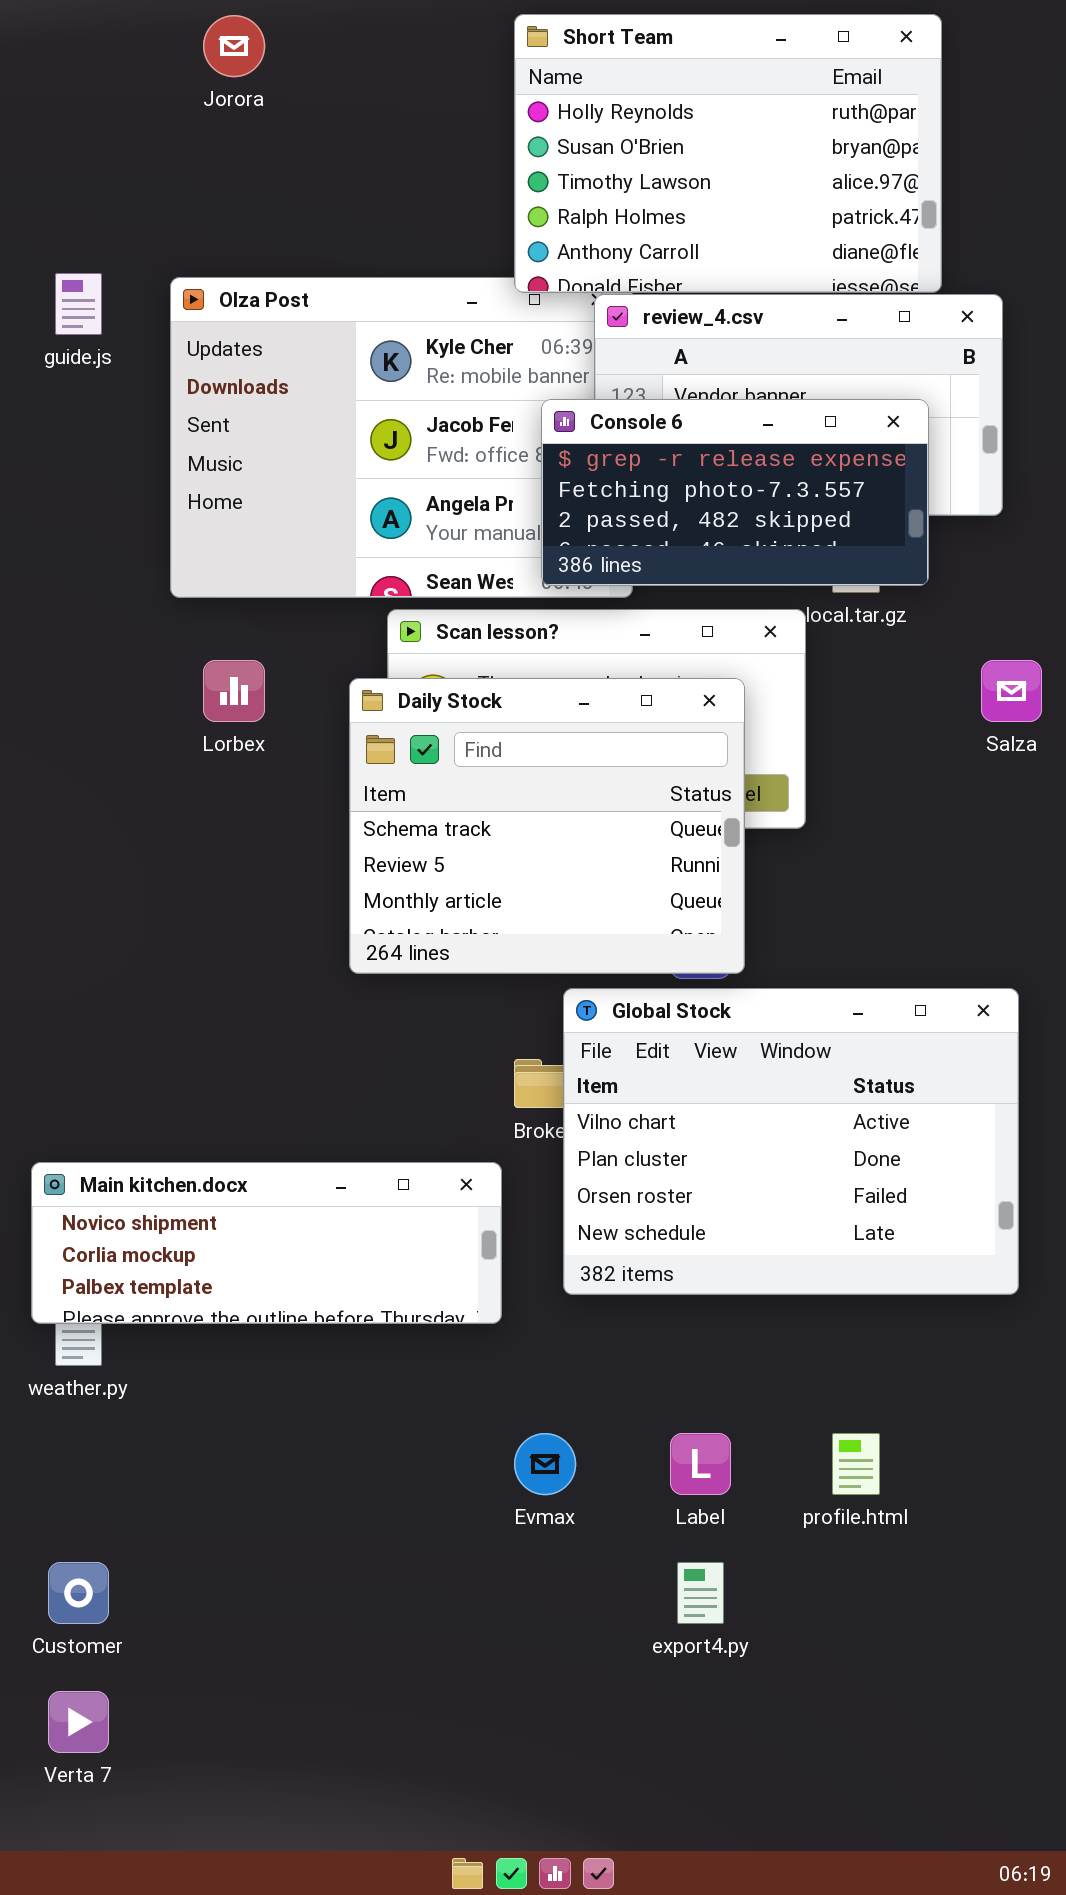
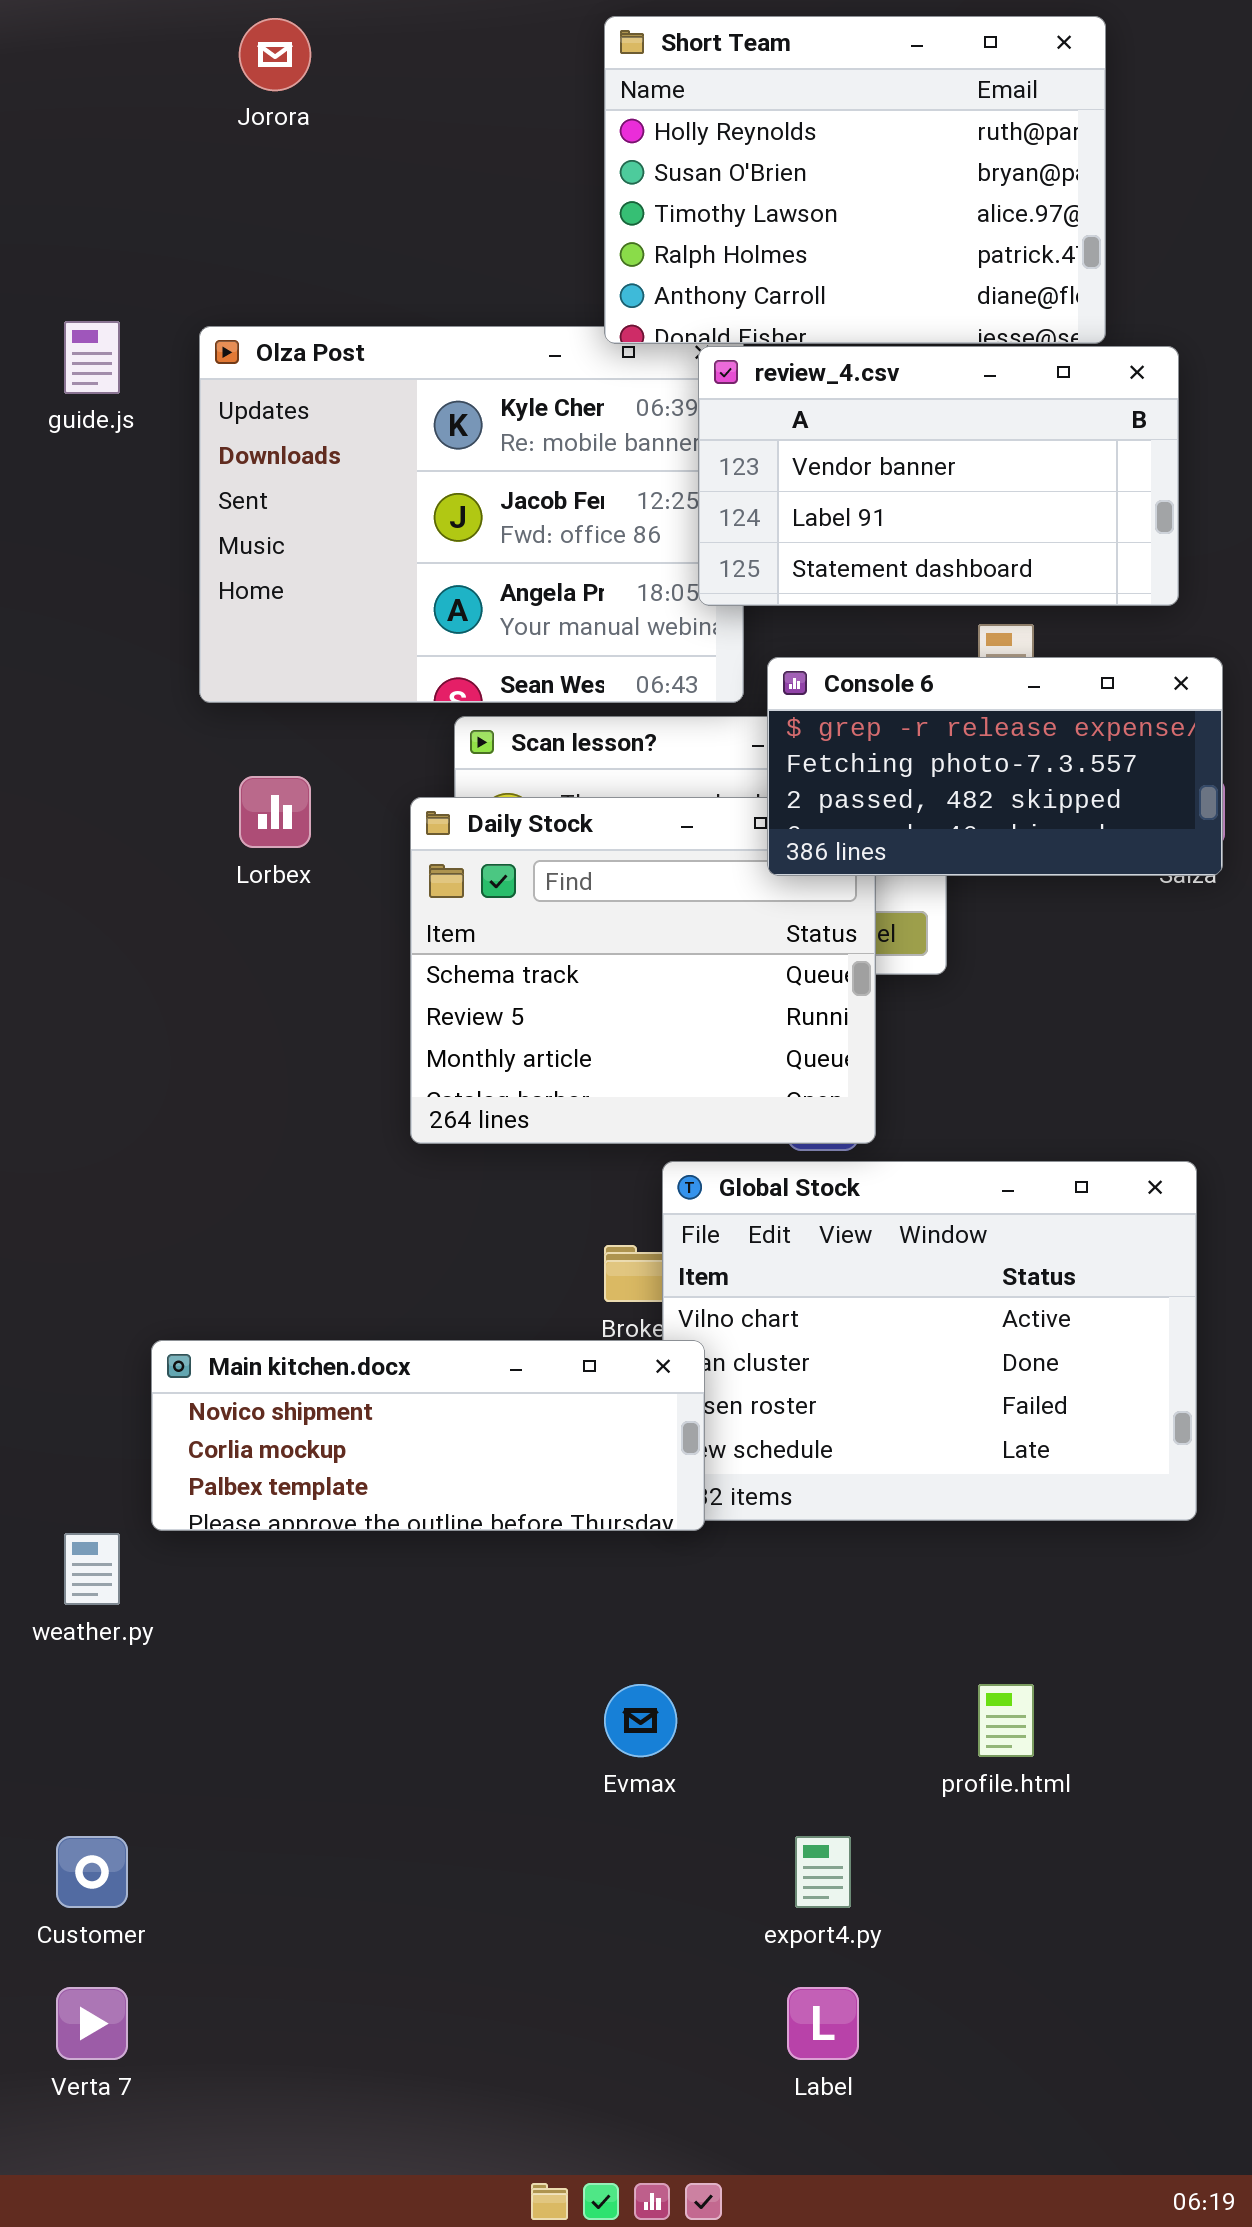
Console 6: [541,399,929,586] -> [767,657,1223,876], moved
Main kitchen.docx: [31,1162,502,1324] -> [151,1340,705,1531], moved
Label: [670,1433,731,1495] -> [787,1987,859,2060], moved

